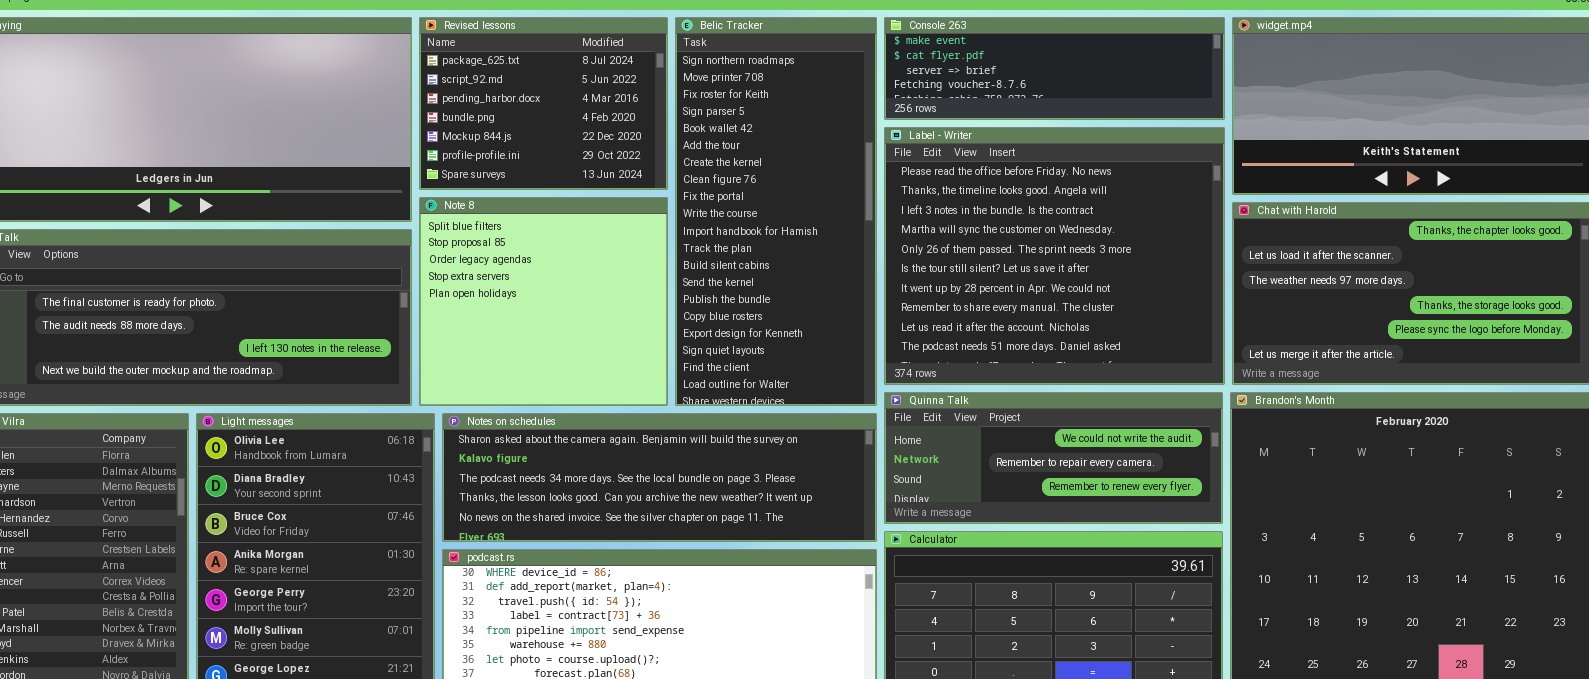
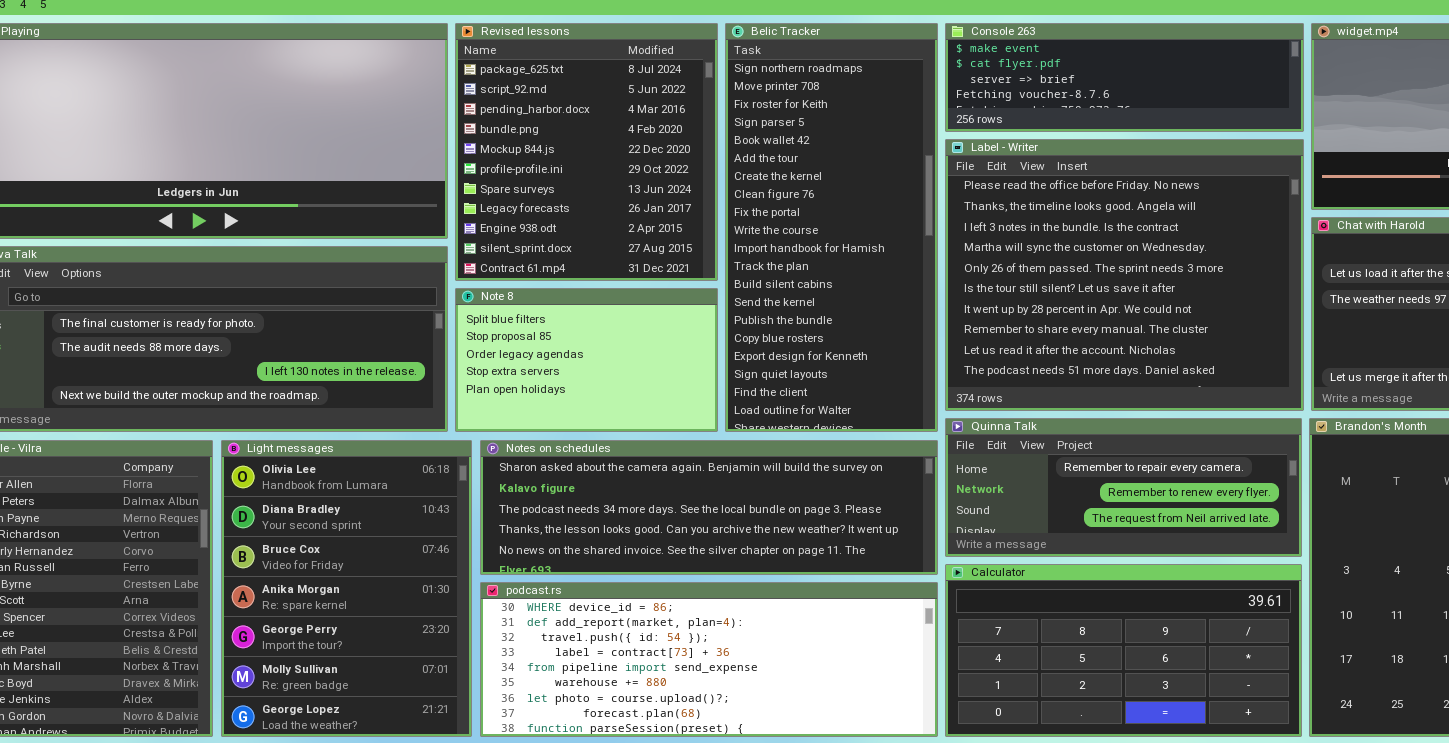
Revised lessons: [419,17,668,190] -> [455,23,718,281], resized
Note 8: [419,197,668,406] -> [455,288,718,432], resized
Quinna Talk: [884,392,1223,524] -> [945,418,1302,557], scrolled down 1 row

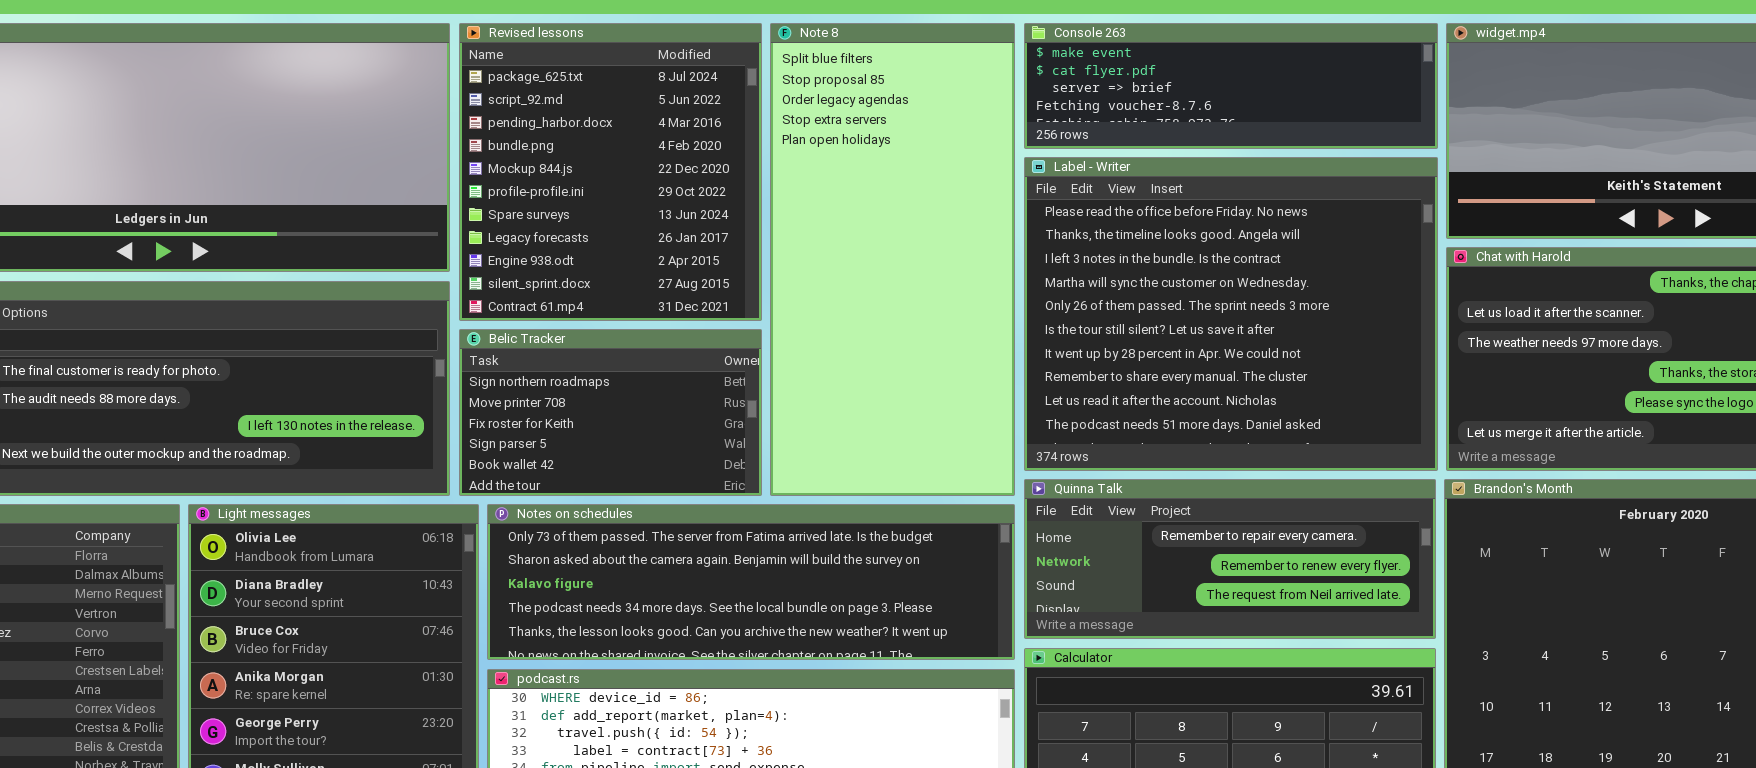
Belic Tracker: [725,23,938,432] -> [459,329,762,496], moved, resized
Note 8: [455,288,718,432] -> [770,23,1015,496], moved, resized
Notes on schedules: [480,440,938,575] -> [487,504,1015,660], scrolled up 1 row

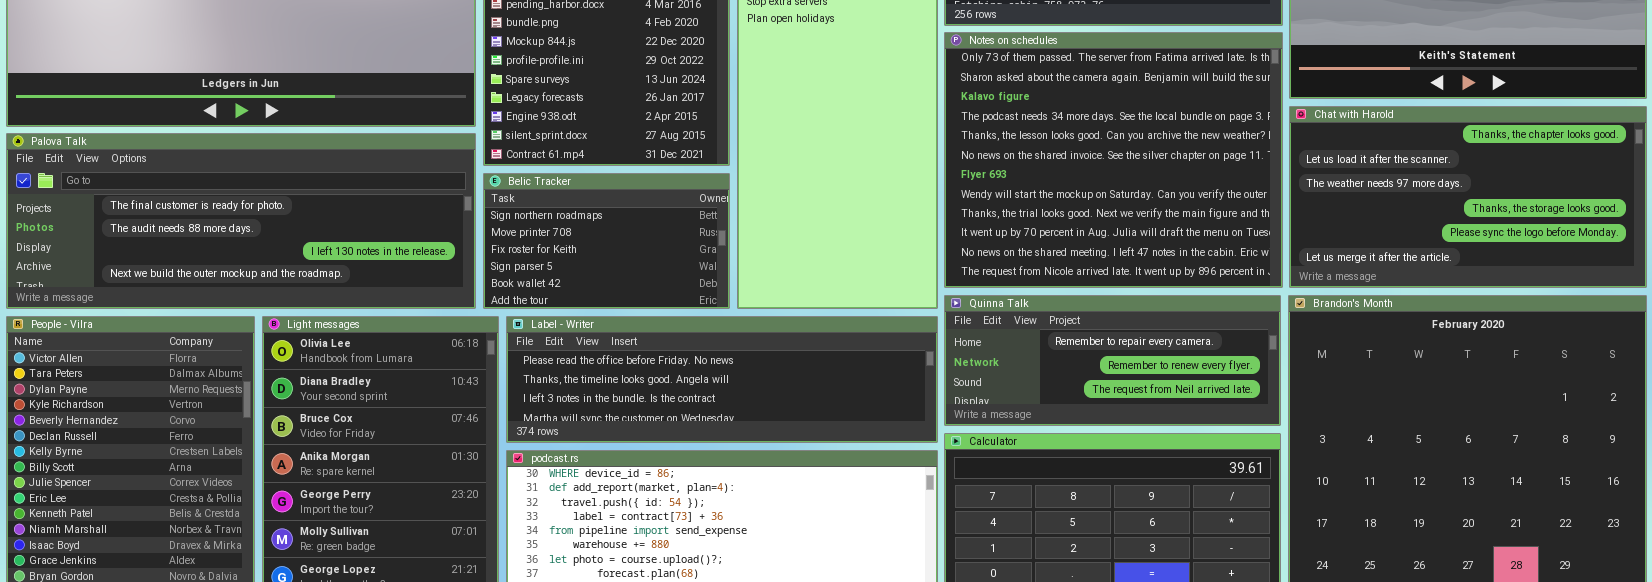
Label - Writer: [1024,157,1438,471] -> [506,316,938,443], moved, resized
Notes on schedules: [487,504,1015,660] -> [944,32,1283,288], moved, resized

